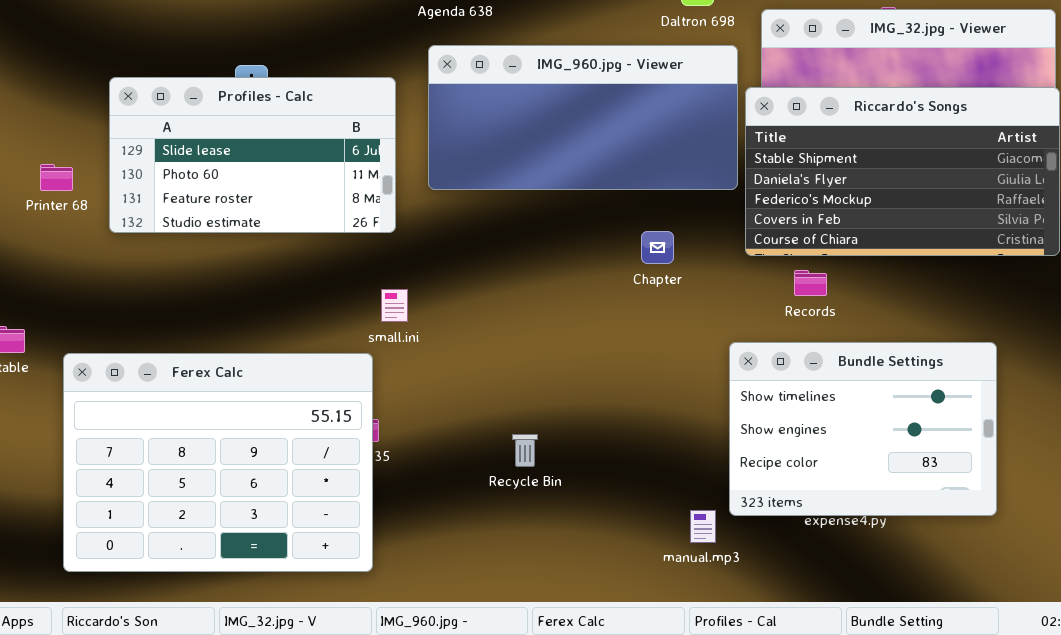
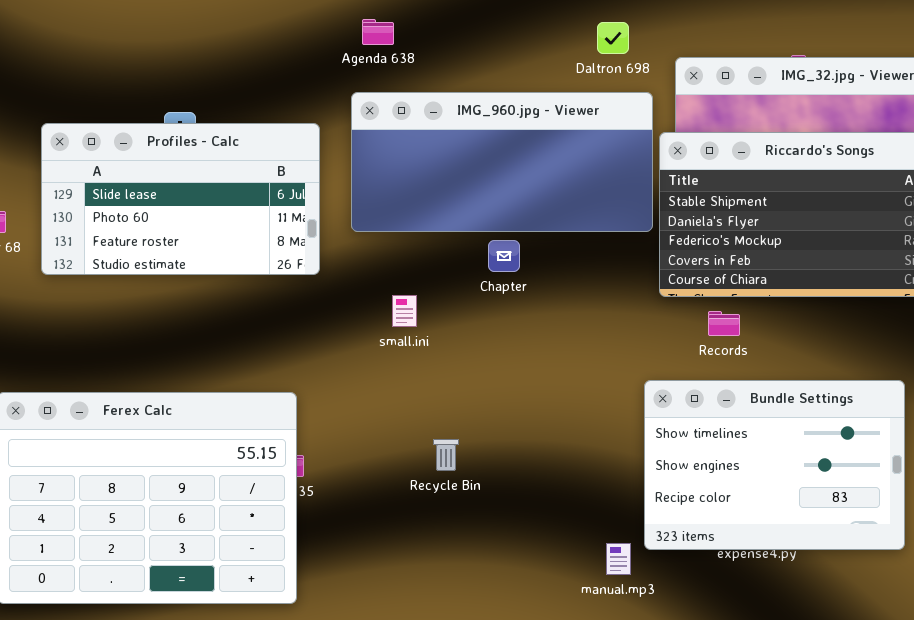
Chapter: [641,231,674,264] -> [488,240,520,272], moved
small.ini: [381,289,408,322] -> [392,295,417,327], moved
Recycle Bin: [512,434,538,467] -> [433,439,459,471], moved

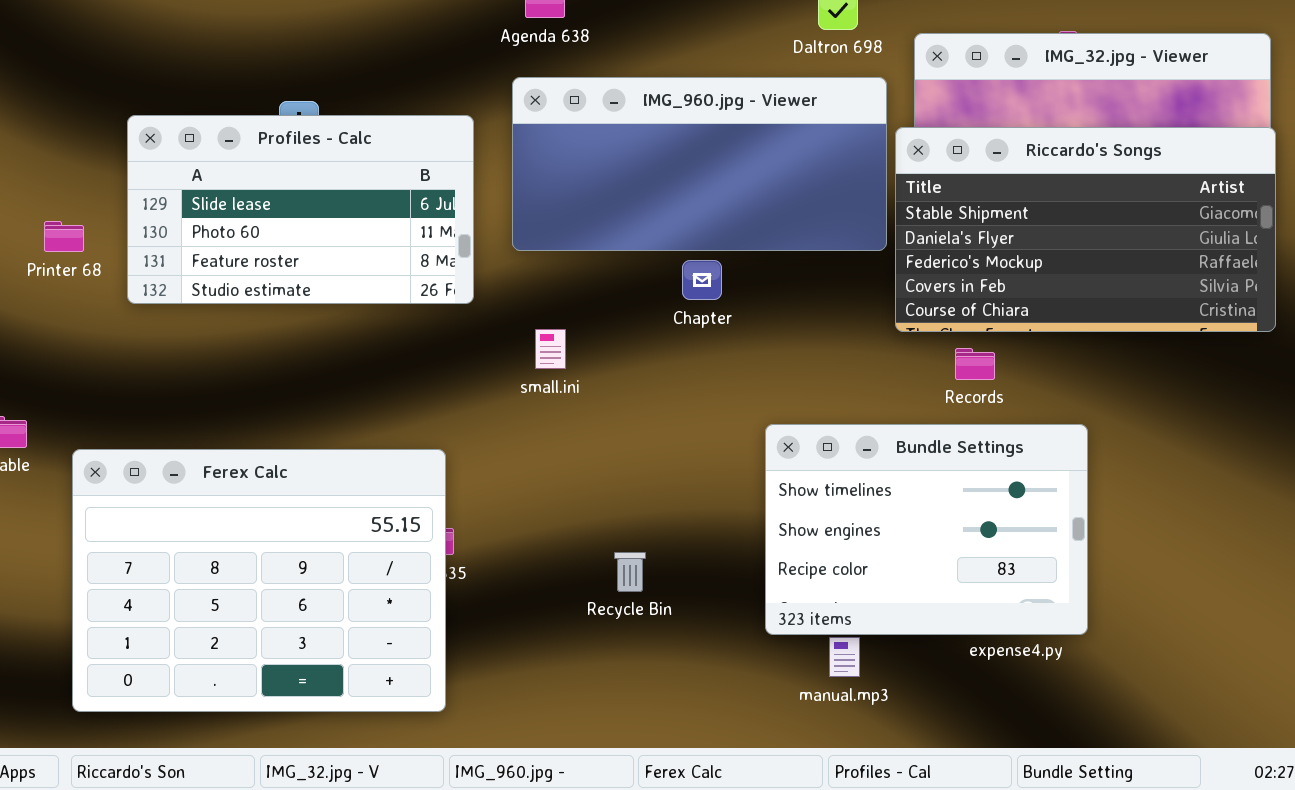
small.ini: [392,295,417,327] -> [535,329,566,369], moved
Bundle Settings: [644,380,905,550] -> [765,424,1088,635], moved
Recycle Bin: [433,439,459,471] -> [614,552,646,592], moved

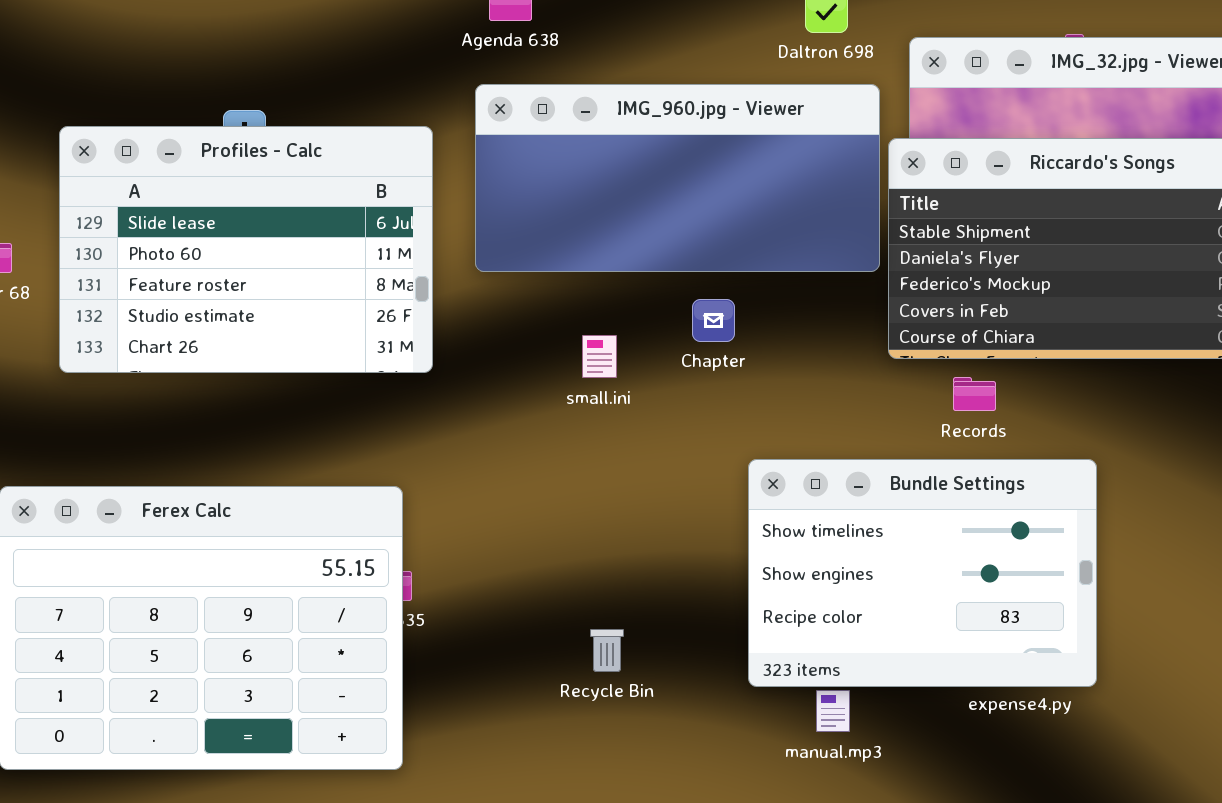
Profiles - Calc: [127,115,474,304] -> [59,126,433,373], resized
Chapter: [682,260,722,300] -> [692,299,735,342], moved
small.ini: [535,329,566,369] -> [582,335,617,378], moved
Recycle Bin: [614,552,646,592] -> [590,629,624,672], moved

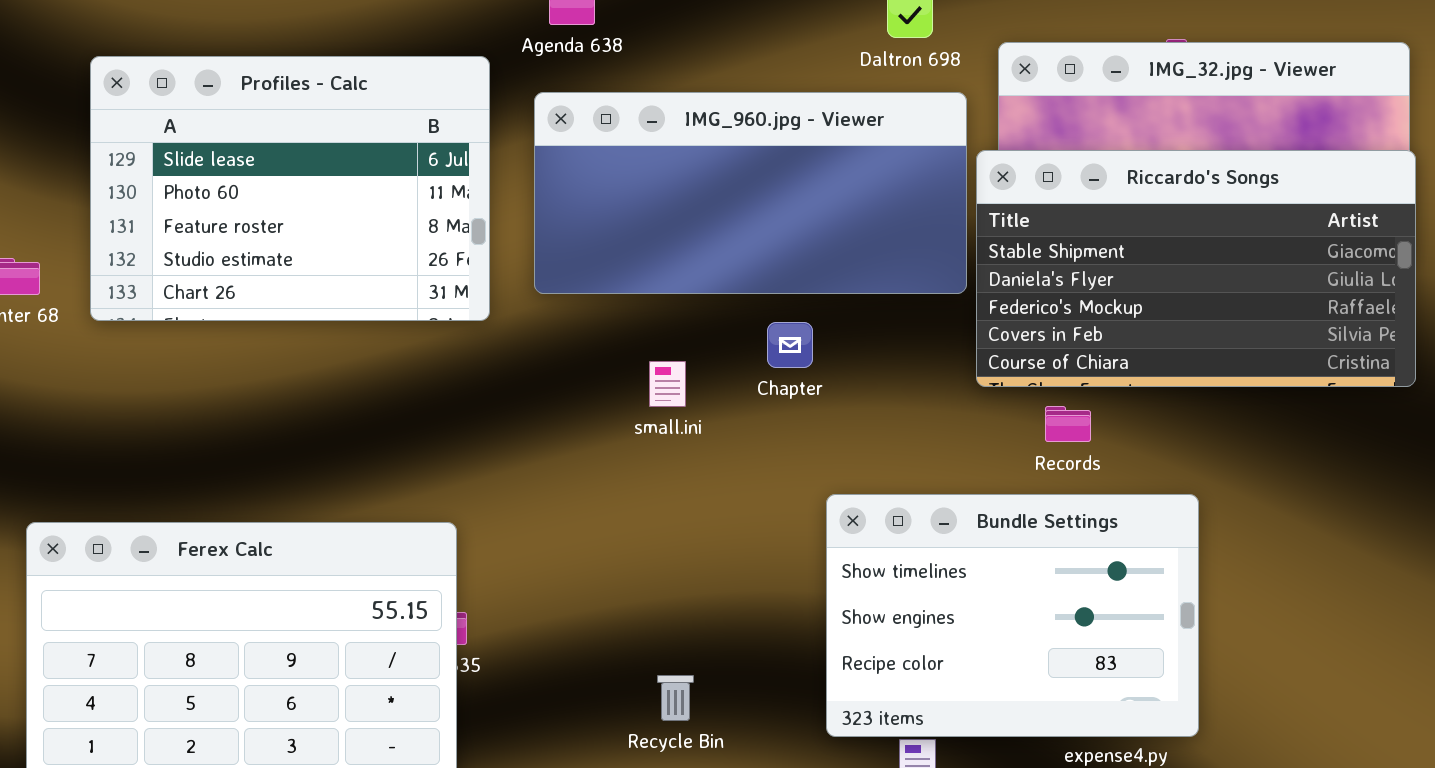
Profiles - Calc: [59,126,433,373] -> [90,56,490,321], moved

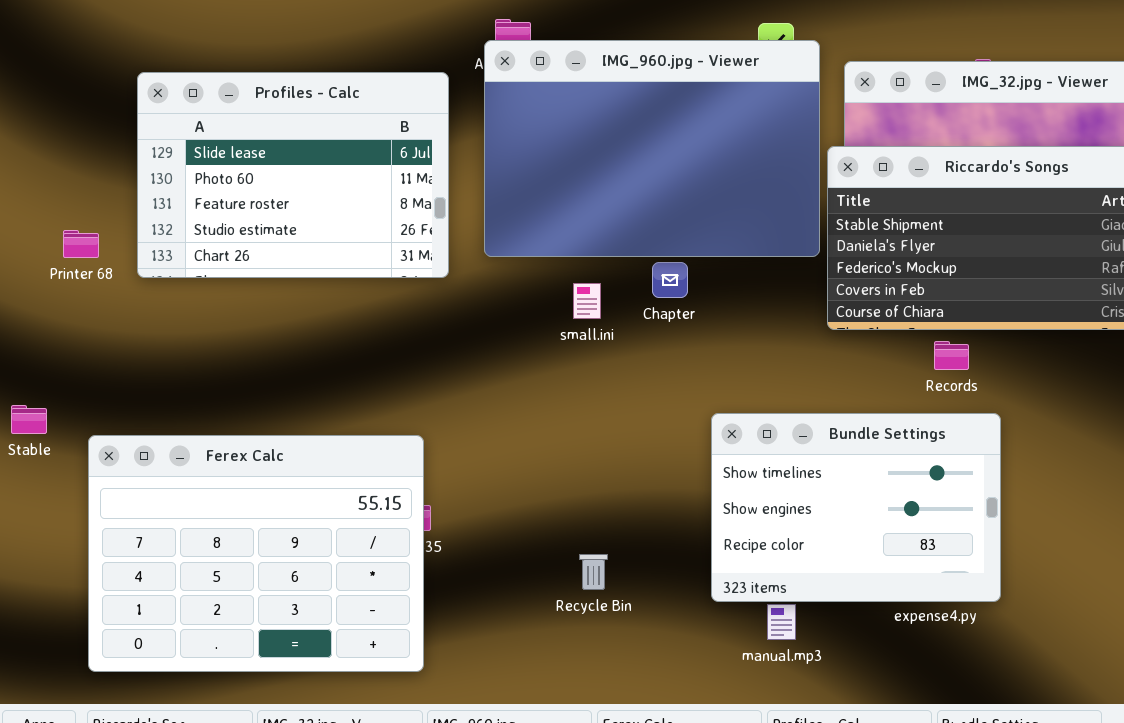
IMG_960.jpg - Viewer: [534,92,967,294] -> [484,40,820,257], resized
Chapter: [767,322,813,368] -> [652,262,688,298], moved
small.ini: [649,361,686,407] -> [573,283,601,319], moved
Records: [1045,406,1091,442] -> [934,341,969,370], moved

